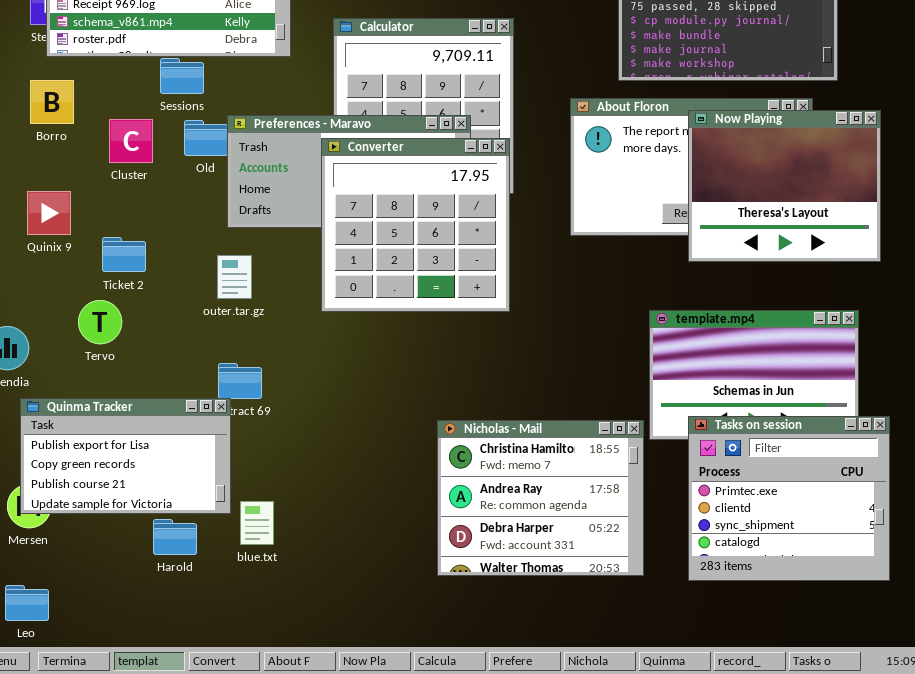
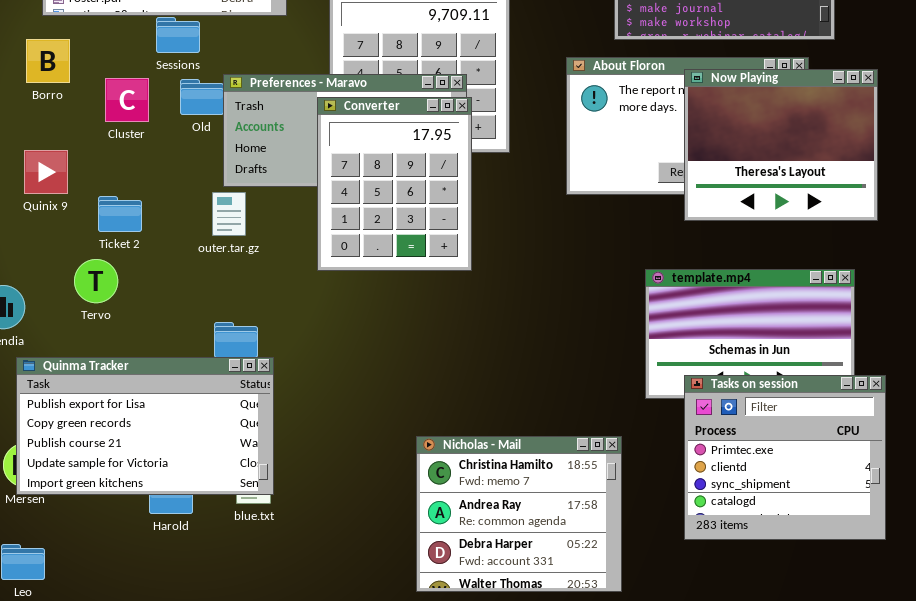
Converter: [321,138,510,312] -> [317,97,472,271], resized
outer.tar.gz: [217,255,252,299] -> [212,192,246,236], moved
Quinma Tracker: [20,398,231,514] -> [16,357,274,495], resized
Nicholas - Mail: [437,420,644,576] -> [416,436,622,592], moved

